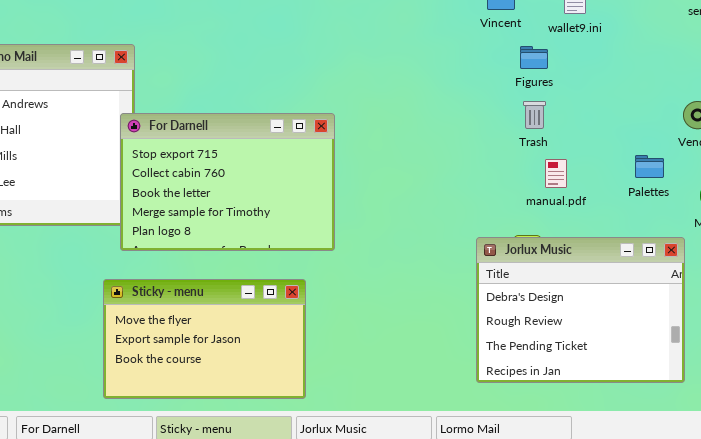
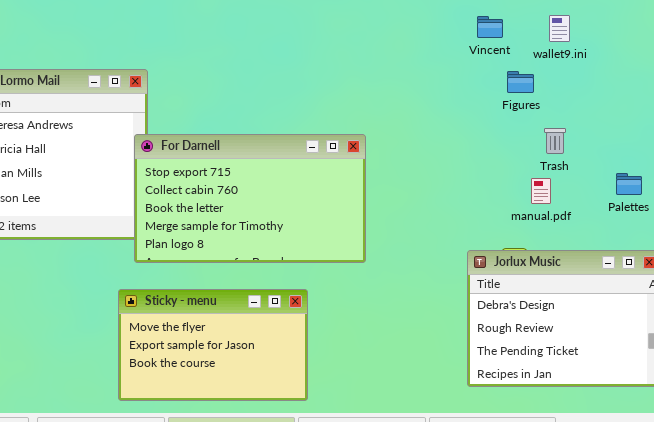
Trash: [523,101,546,129] -> [544,128,566,154], moved
For Darnell: [120,113,335,251] -> [134,134,366,263], resized

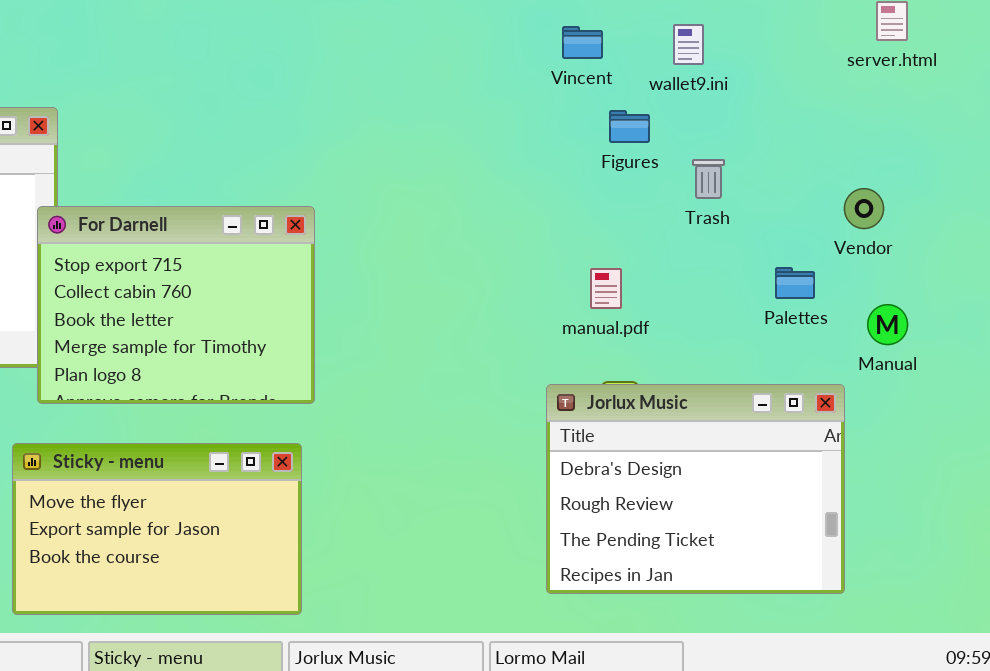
Trash: [544,128,566,154] -> [692,159,725,199], moved
For Darnell: [134,134,366,263] -> [37,206,315,404], resized
manual.pdf: [531,178,551,204] -> [590,268,622,309], moved

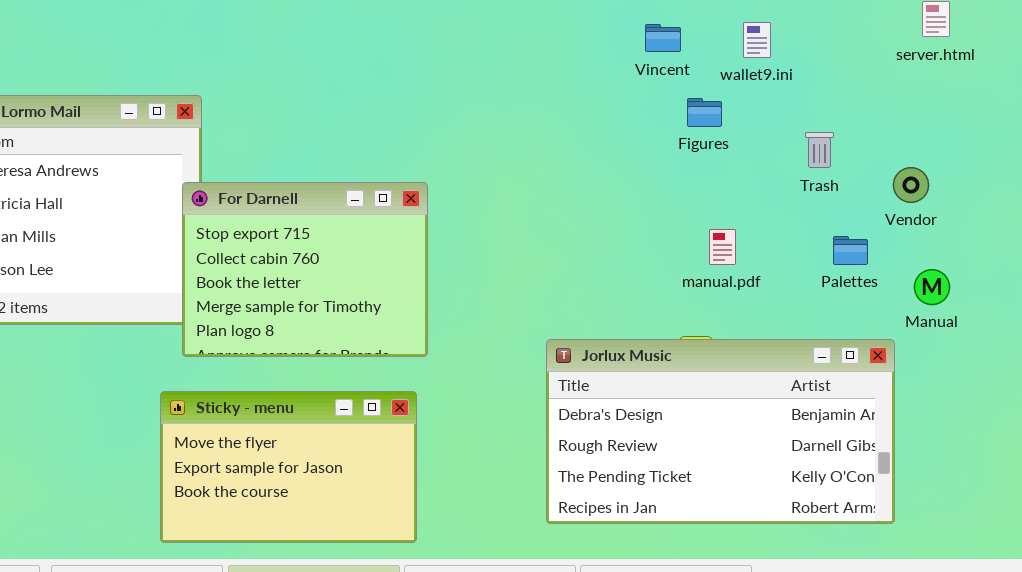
Trash: [692,159,725,199] -> [805,132,834,168], moved
manual.pdf: [590,268,622,309] -> [709,229,736,265], moved
Jorlux Music: [546,384,845,594] -> [546,339,895,524], resized

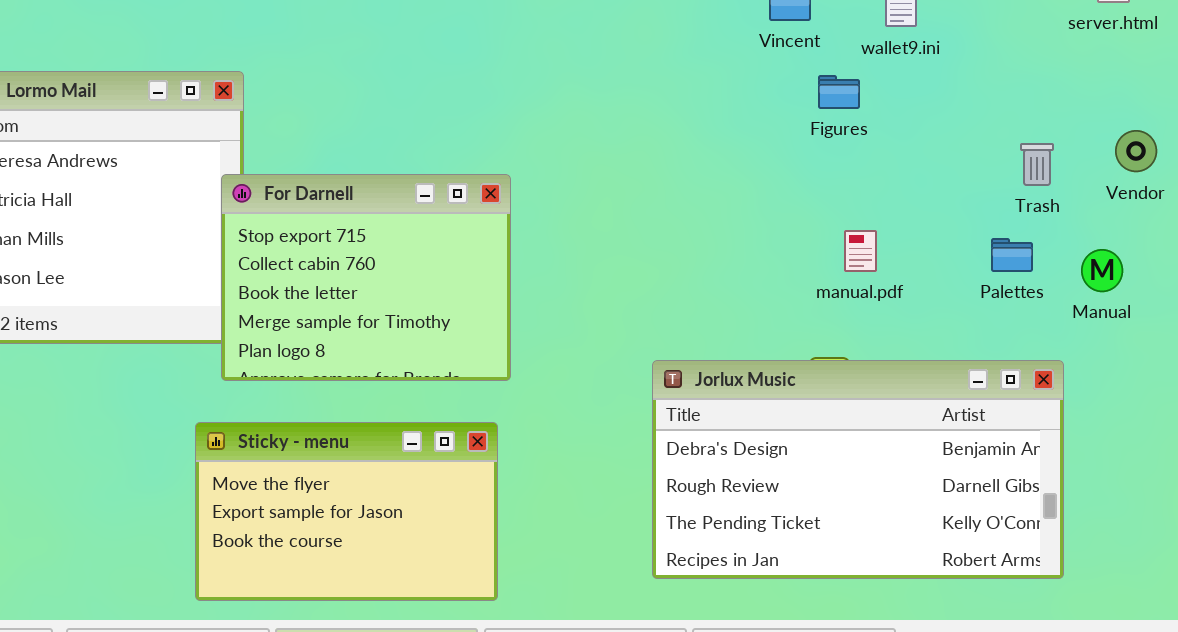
Trash: [805,132,834,168] -> [1020,143,1054,186], moved
Vendor: [893,167,929,203] -> [1115,130,1157,172], moved
Manual: [914,269,950,305] -> [1081,249,1123,292], moved

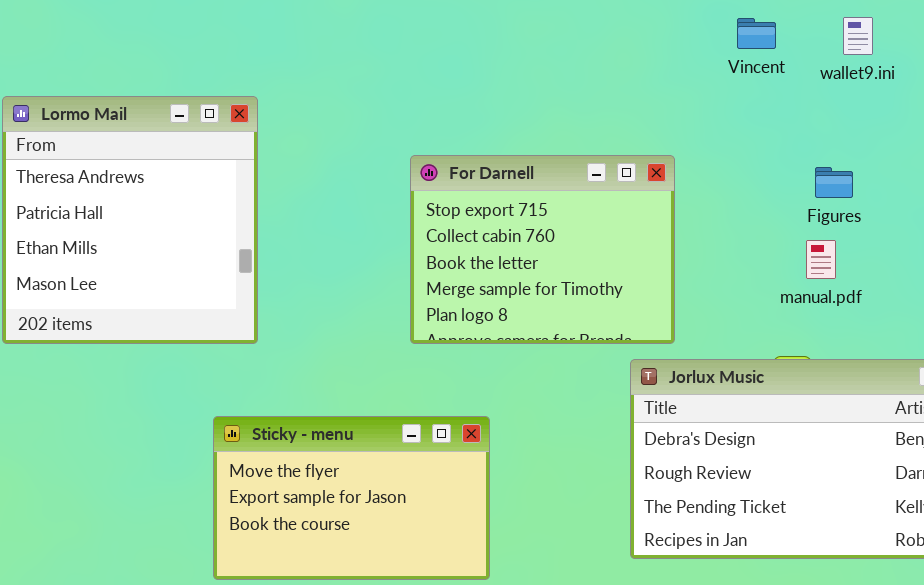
Figures: [818,75,860,109] -> [815,167,853,198], moved
For Darnell: [221,174,511,381] -> [410,155,675,344], moved

